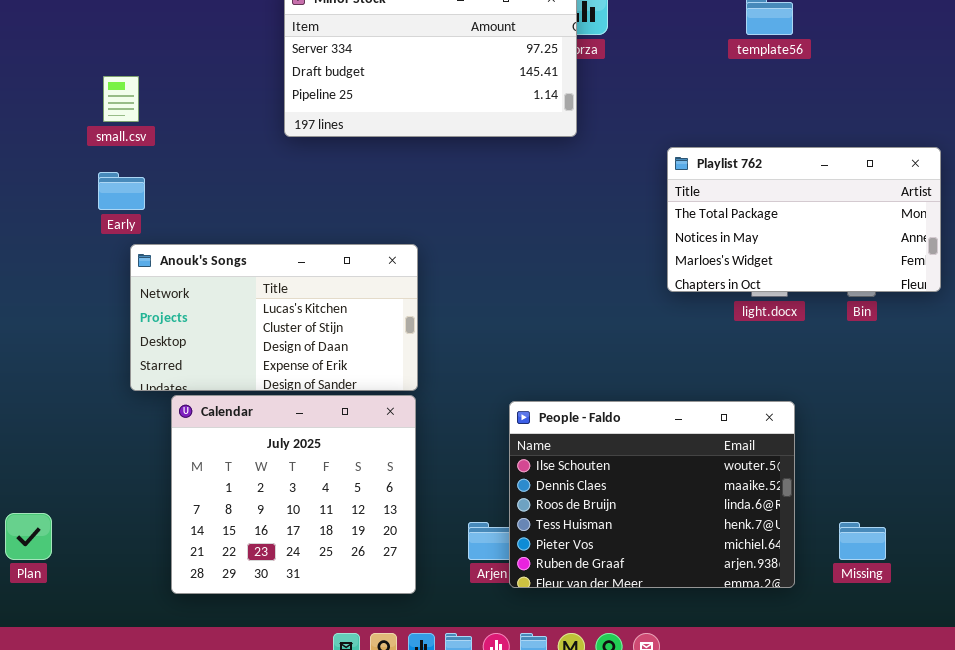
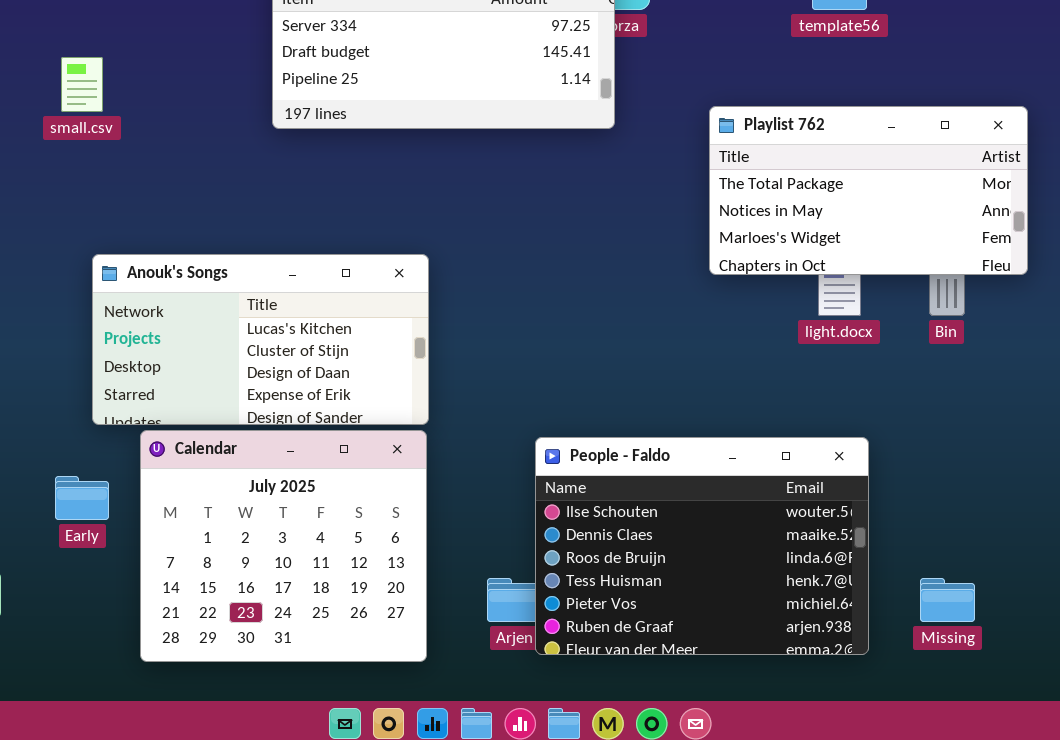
Playlist 762: [667,147,941,292] -> [709,106,1028,275], moved
Early: [98,172,145,210] -> [55,476,109,520], moved

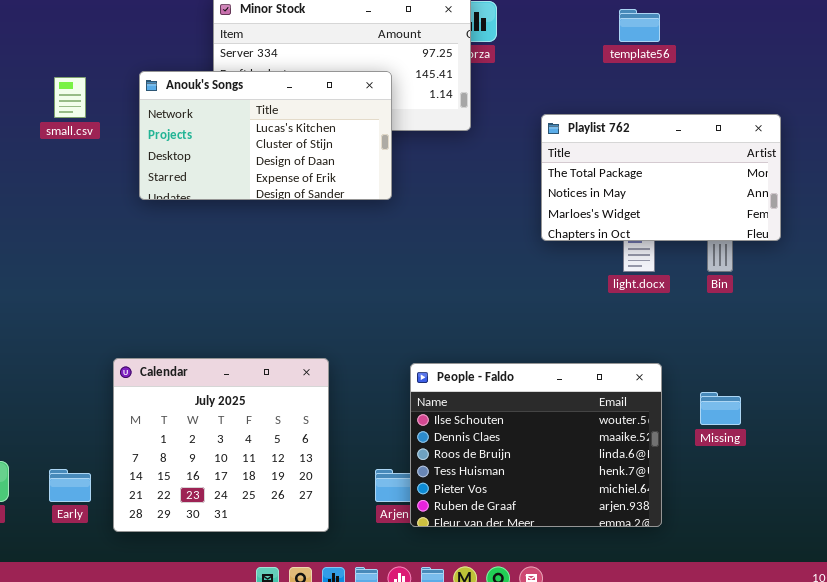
Anouk's Songs: [92,254,429,425] -> [139,71,392,200], moved
Early: [55,476,109,520] -> [49,469,91,502], moved
Missing: [920,578,975,622] -> [700,392,741,425], moved

